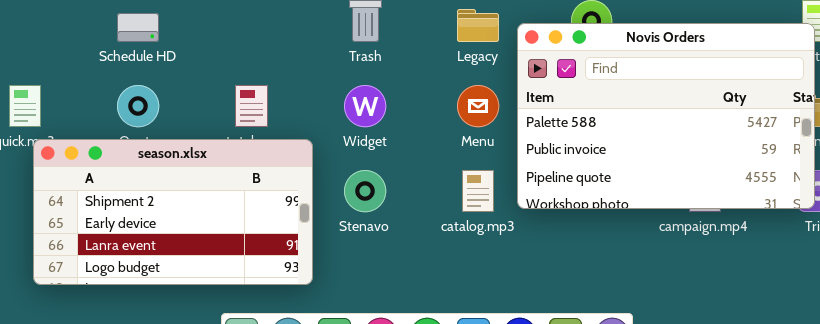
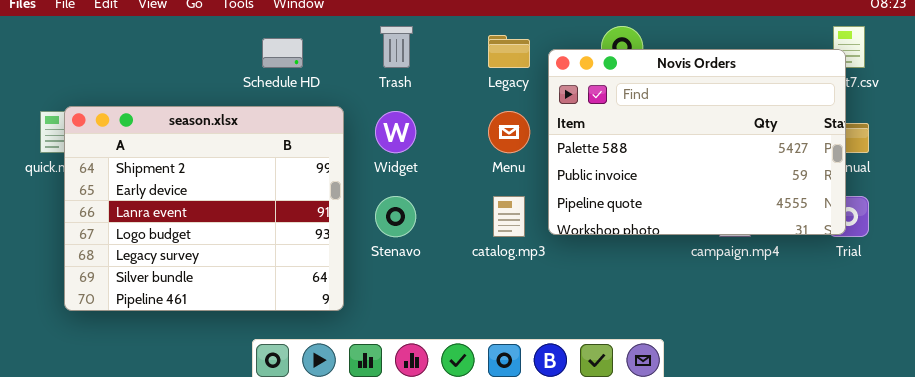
Schedule HD: [117,13,159,42] -> [262,38,303,68], moved
season.xlsx: [33,139,313,285] -> [64,106,344,311], resized

